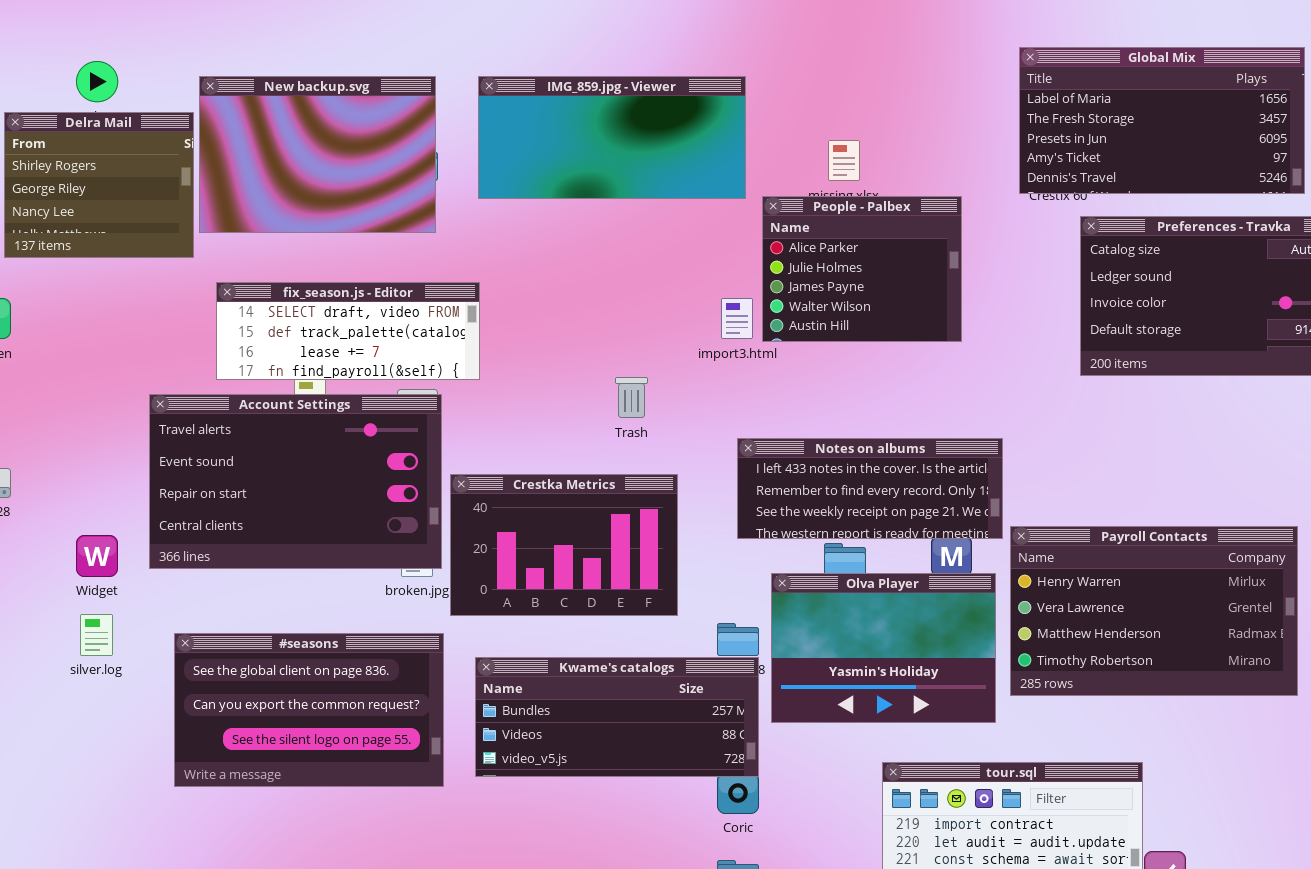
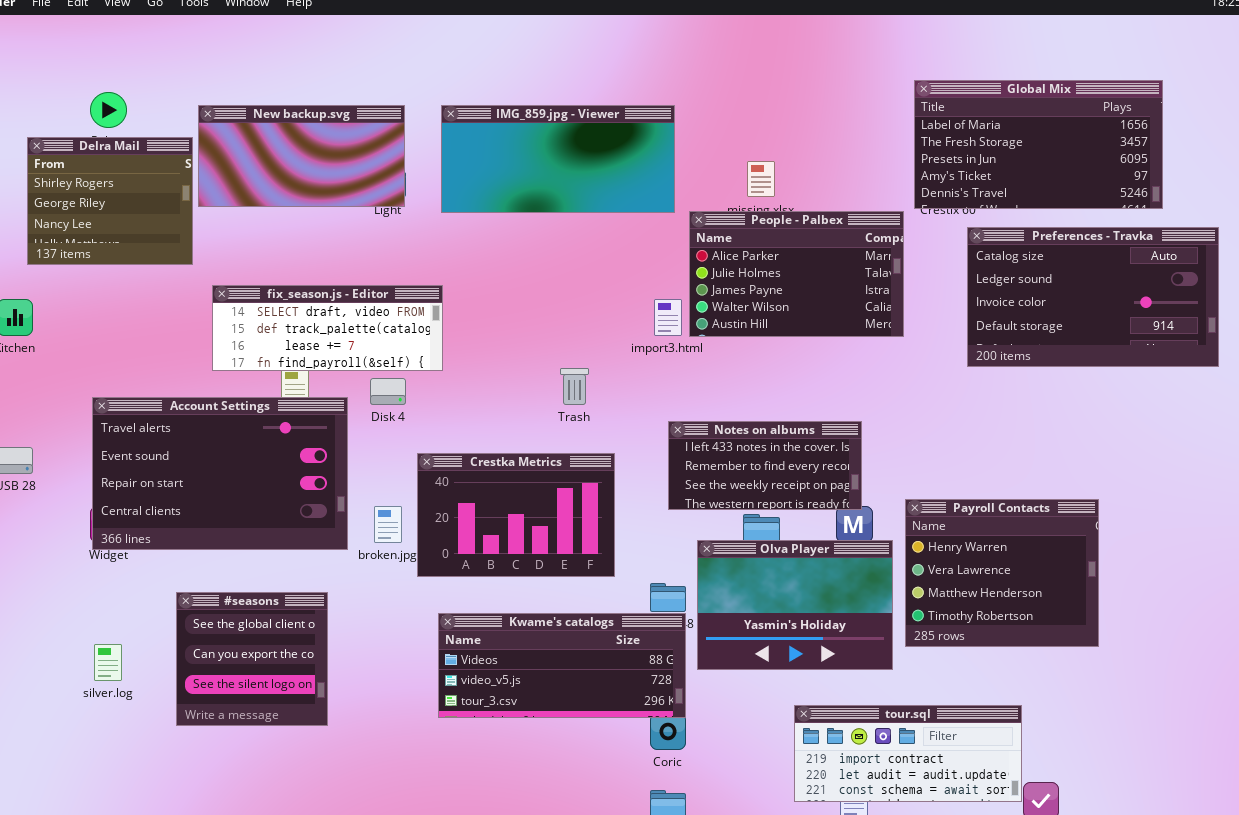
New backup.svg: [199,76,436,233] -> [198,105,405,207], resized
People - Palbex: [762,196,962,342] -> [689,211,904,337], resized
Account Settings: [149,394,442,569] -> [92,397,348,550], moved
Notes on albums: [737,438,1003,539] -> [668,421,862,510], resized
Payroll Contacts: [1010,526,1298,696] -> [905,499,1099,647], resized
silver.log: [80,614,113,656] -> [94,644,122,681], moved
#seasons: [174,633,444,787] -> [176,592,328,726], resized
Kwame's catalogs: [475,657,759,777] -> [438,613,686,718], scrolled down 1 row

